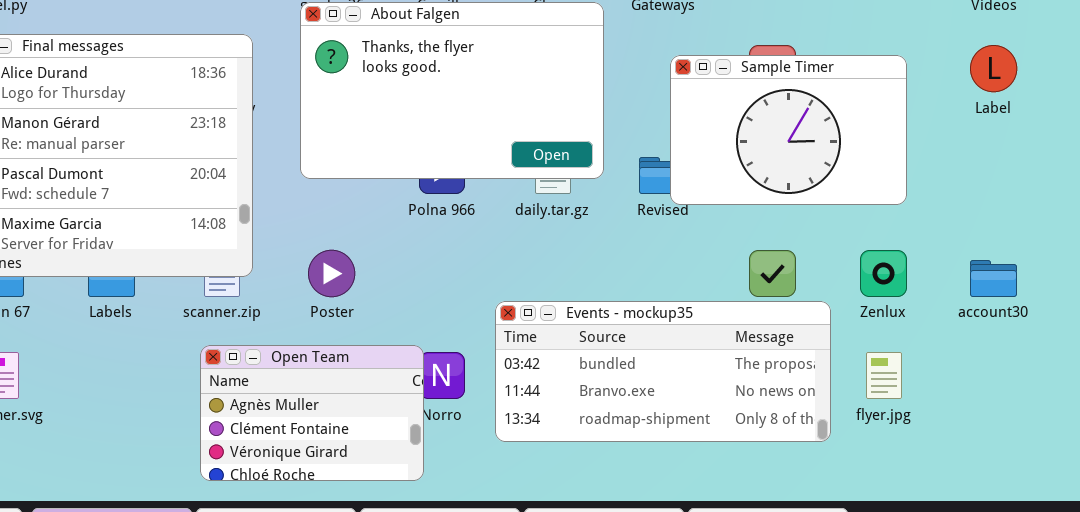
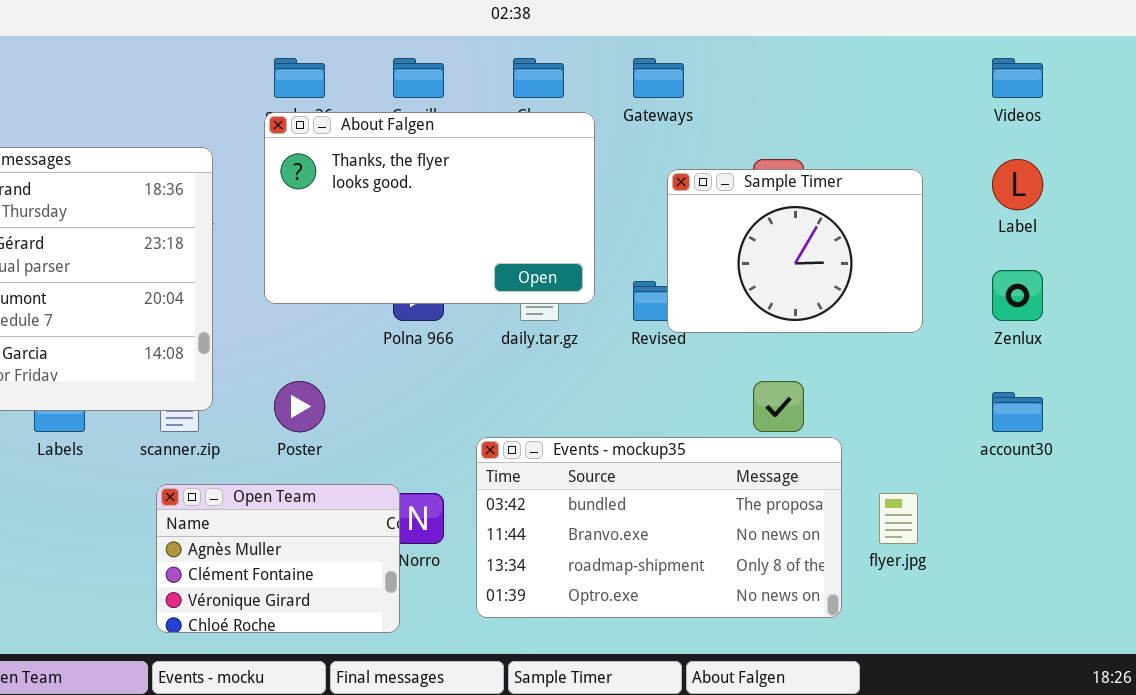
Zenlux: [860,250,907,297] -> [992,270,1043,321], moved
Events - mockup35: [495,301,831,442] -> [476,437,842,618], resized

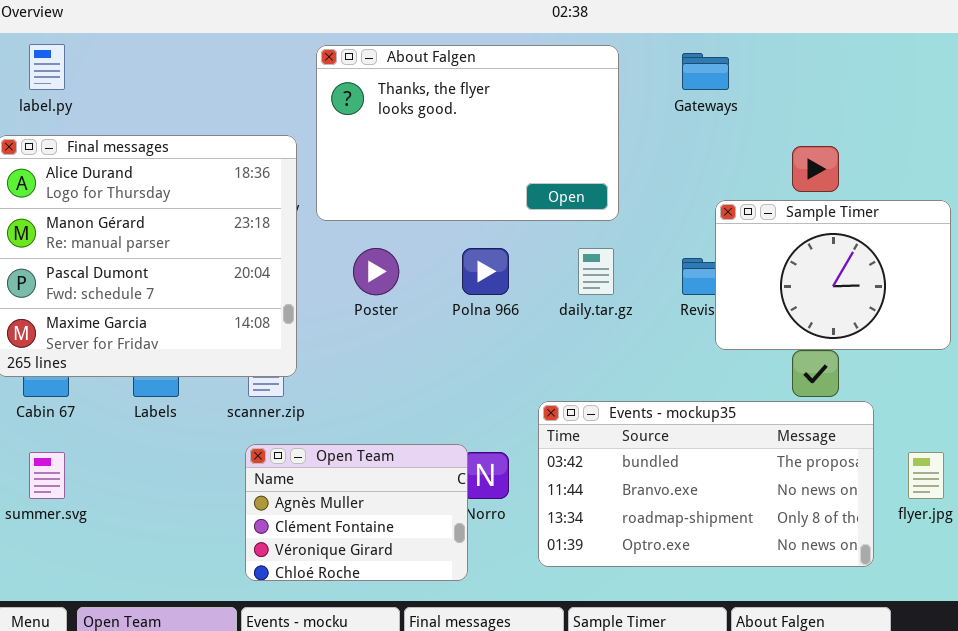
About Falgen: [264,112,595,304] -> [316,45,619,221], moved
Sample Timer: [667,169,923,333] -> [715,200,951,350], moved
Poster: [274,381,325,432] -> [353,248,399,295], moved

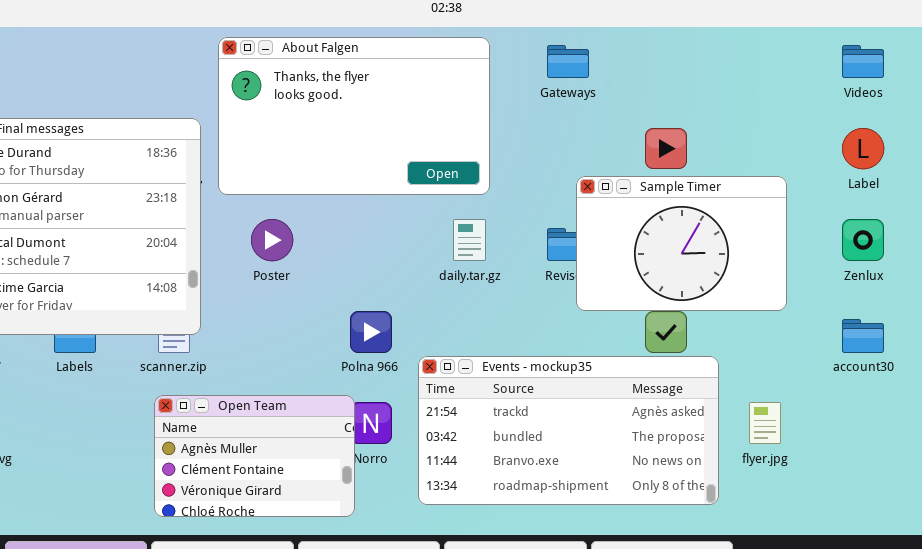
Polna 966: [462,248,509,295] -> [350,311,392,353], moved
Events - mockup35: [538,401,874,567] -> [418,356,719,505], scrolled up 1 row

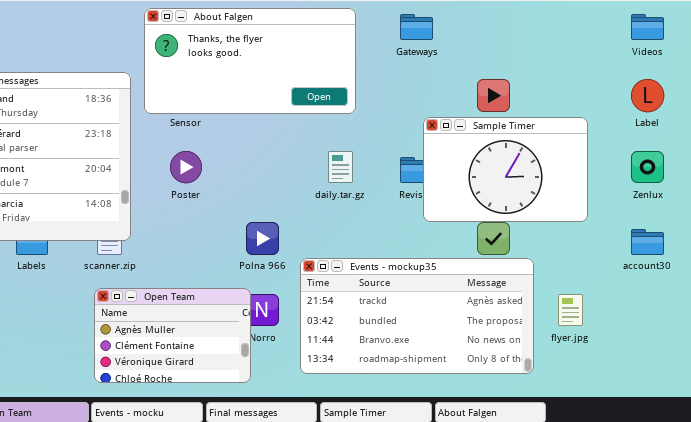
About Falgen: [218,37,490,195] -> [144,8,356,114], resized

